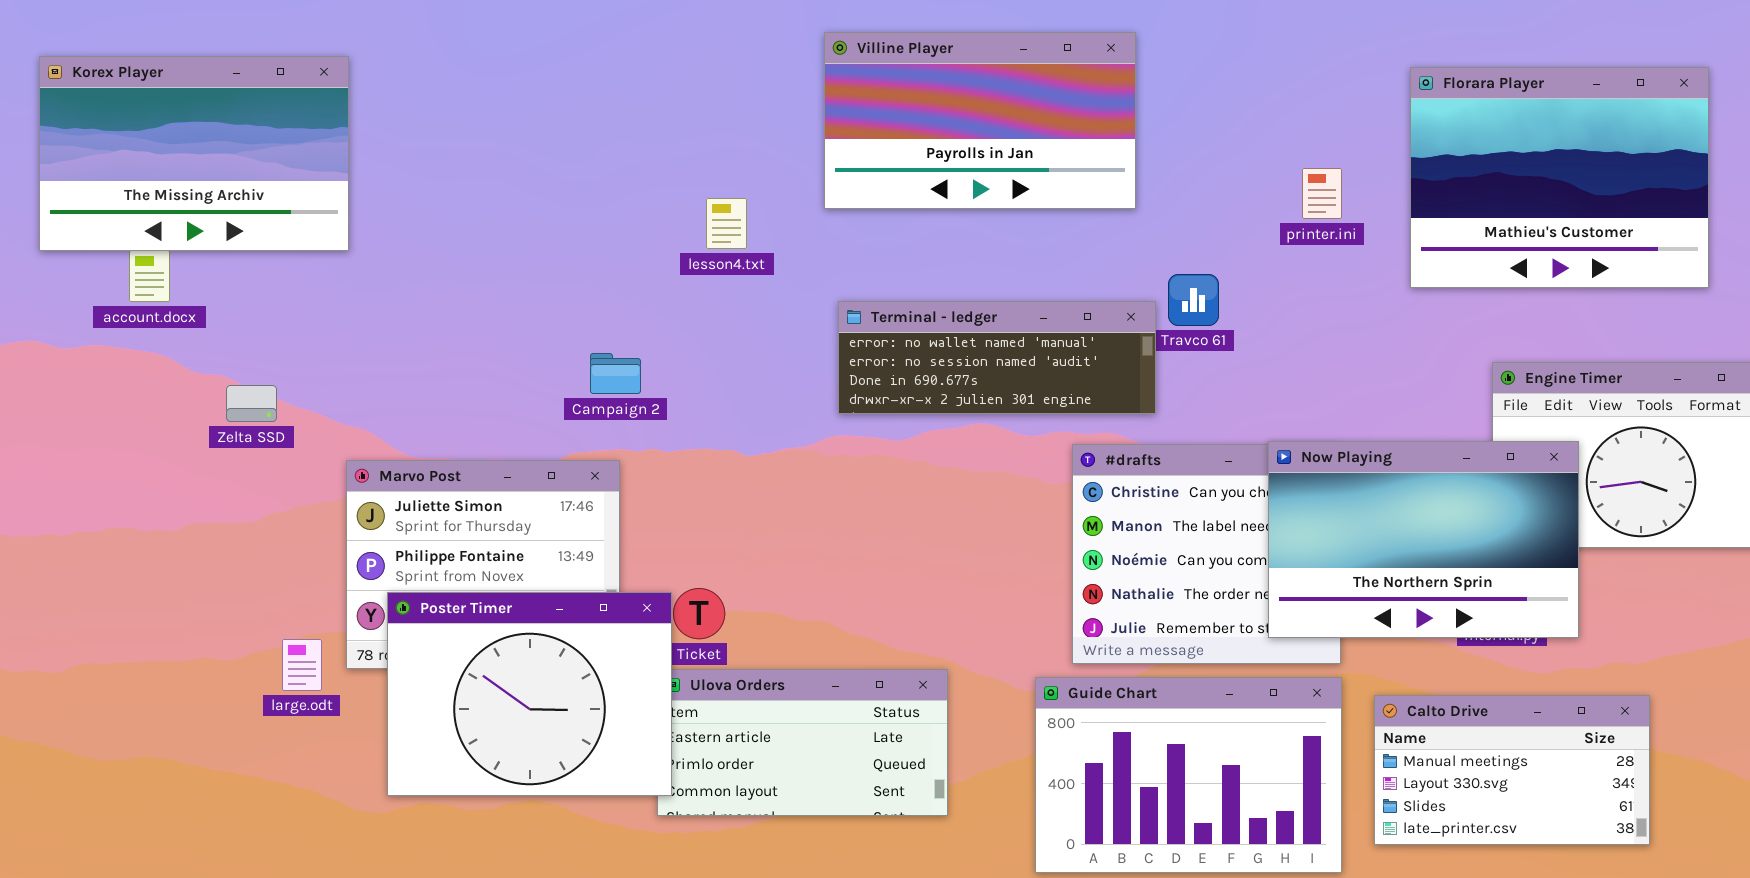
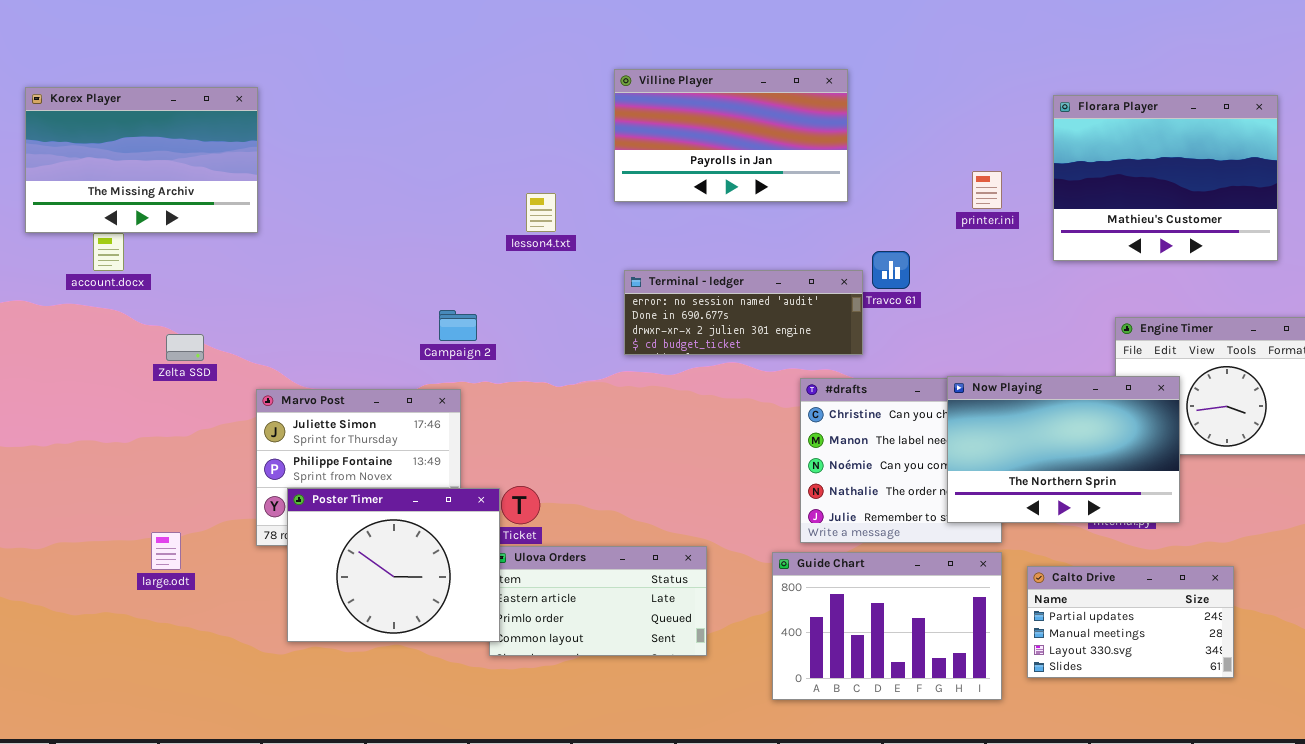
Terminal - ledger: [838,301,1156,414] -> [624,270,863,355], scrolled down 1 row
large.odt: [282,639,322,691] -> [151,532,181,570], moved
Calto Drive: [1374,695,1650,845] -> [1027,566,1234,678], scrolled up 1 row

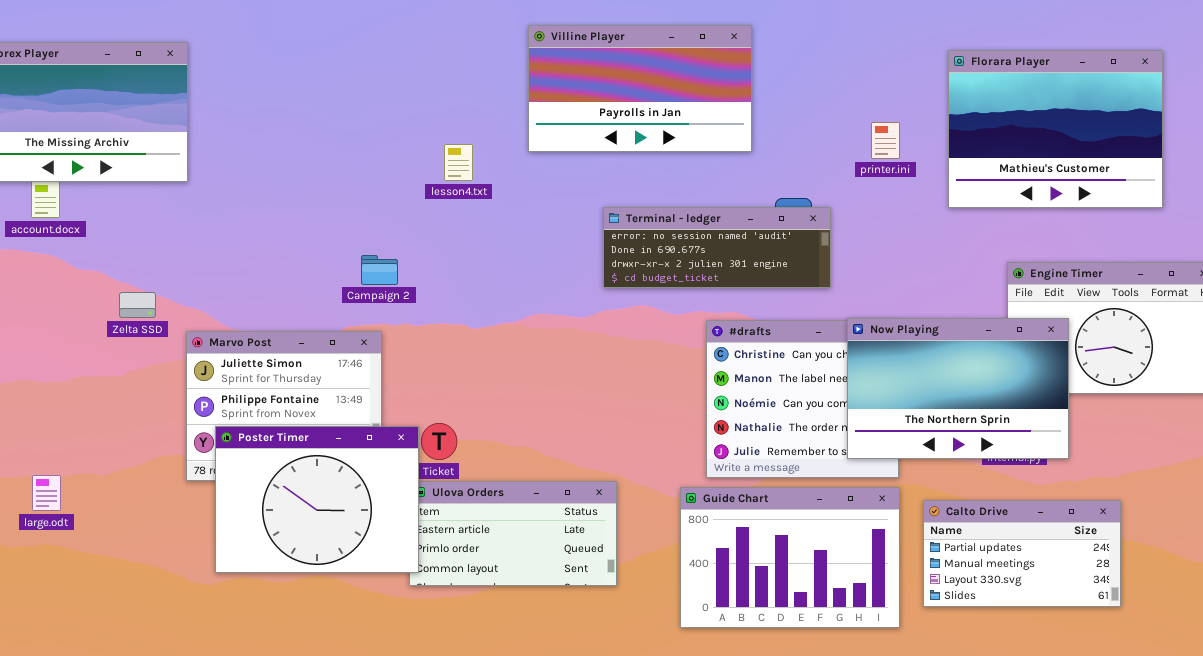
Terminal - ledger: [624,270,863,355] -> [603,207,831,288], moved
Zelta SSD: [166,334,204,361] -> [119,292,156,318], moved
large.odt: [151,532,181,570] -> [32,475,61,511], moved

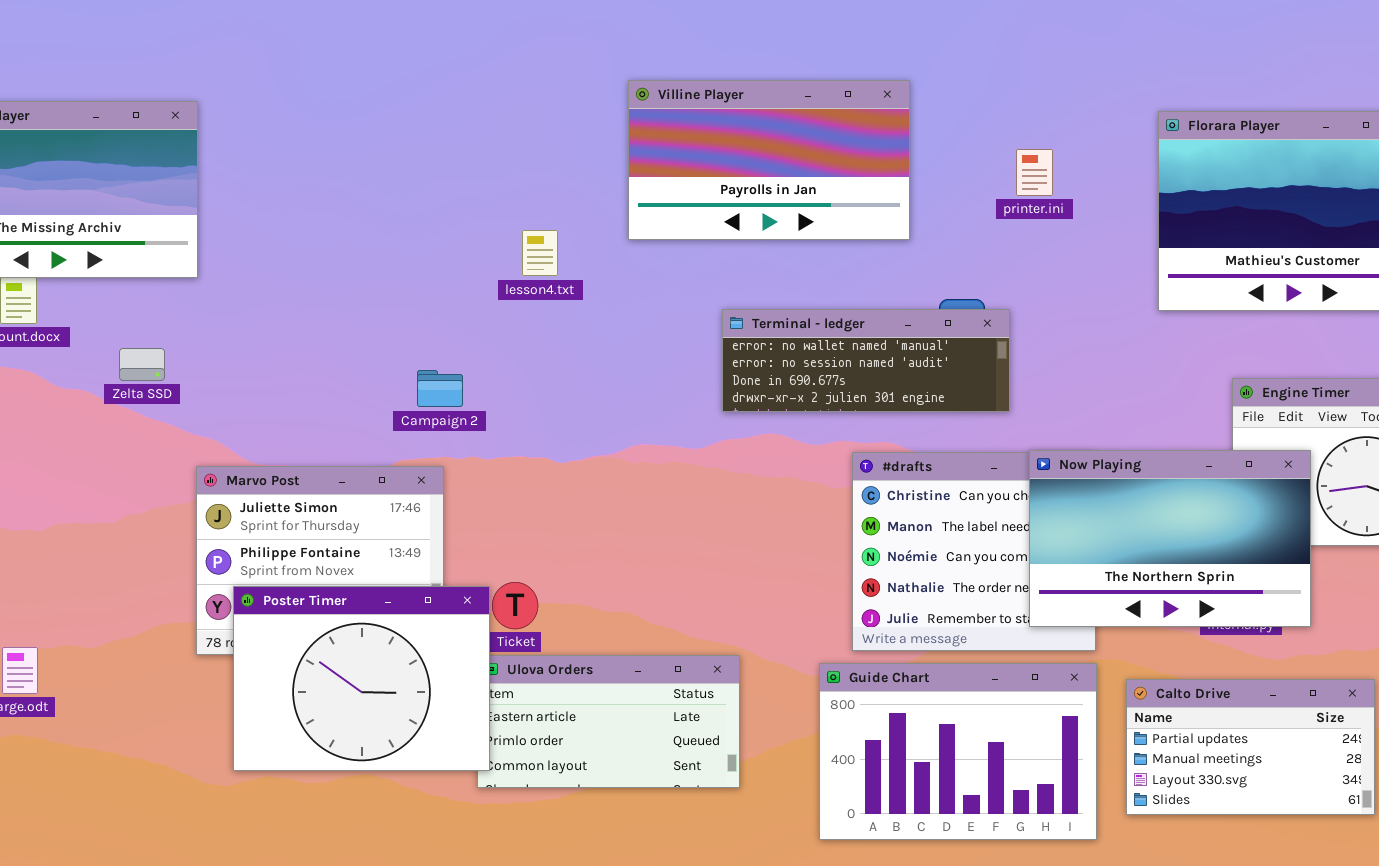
printer.ini: [871,122,900,159] -> [1016,149,1053,196], moved
Terminal - ledger: [603,207,831,288] -> [722,309,1010,412], scrolled up 1 row
Zelta SSD: [119,292,156,318] -> [119,348,165,381], moved

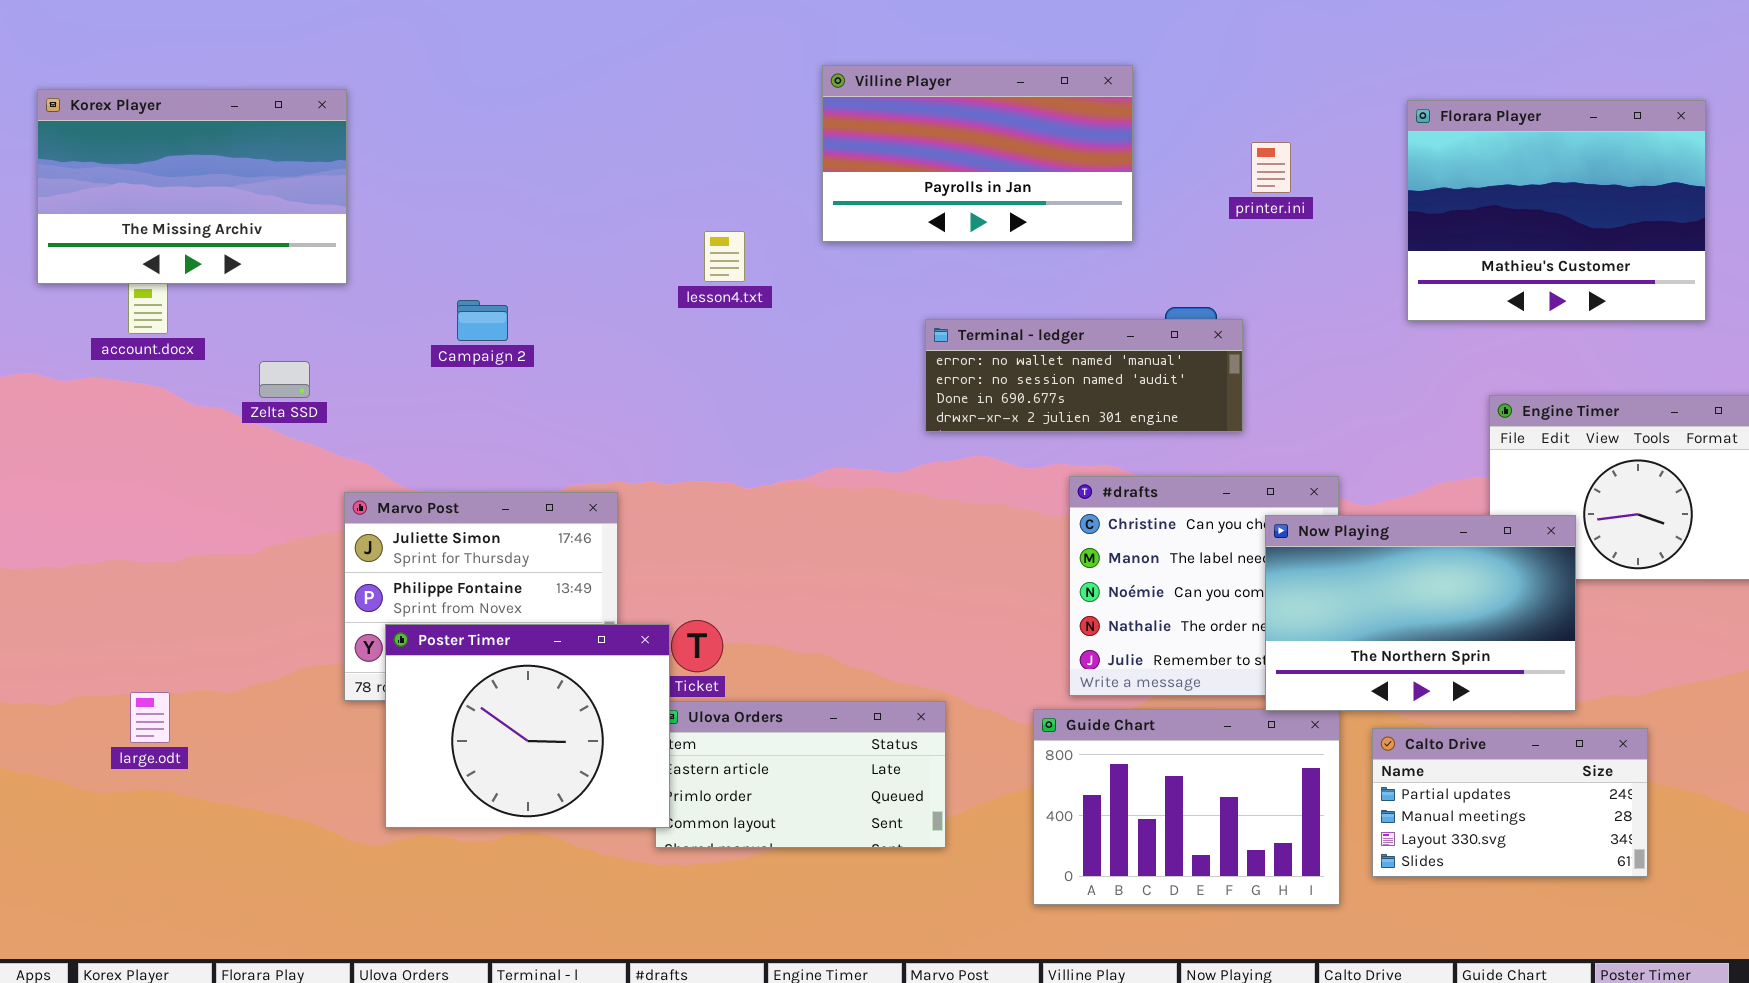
Campaign 2: [417,370,463,407] -> [457,300,508,341], moved
Now Playing: [1029,450,1311,627] -> [1265,515,1576,711], moved

